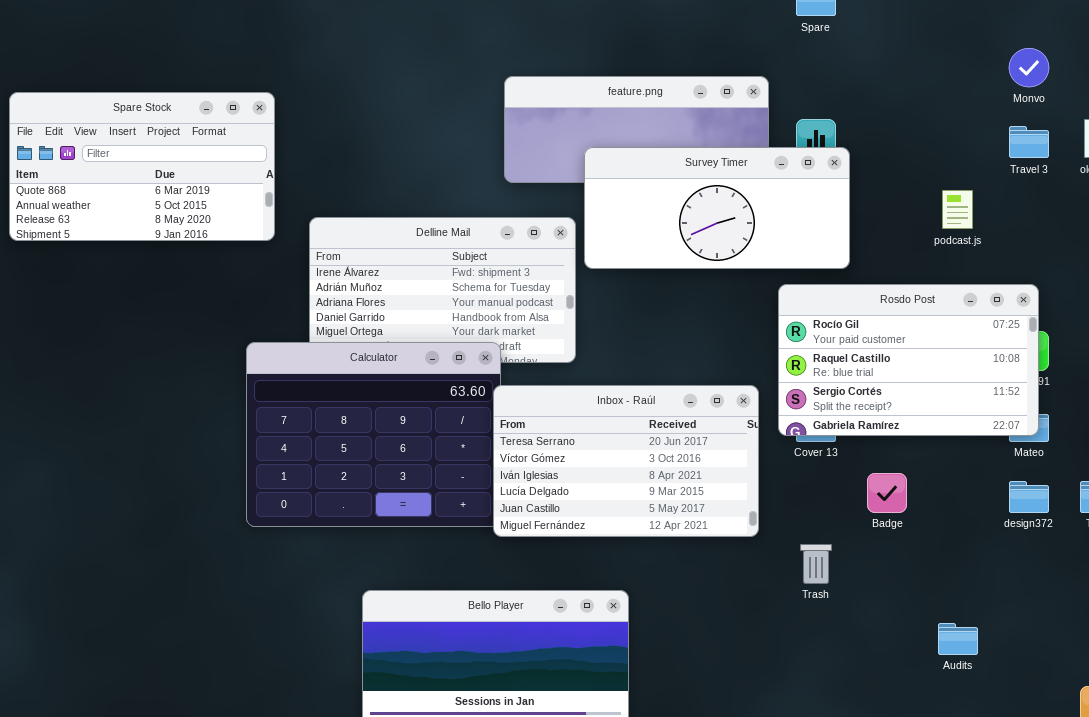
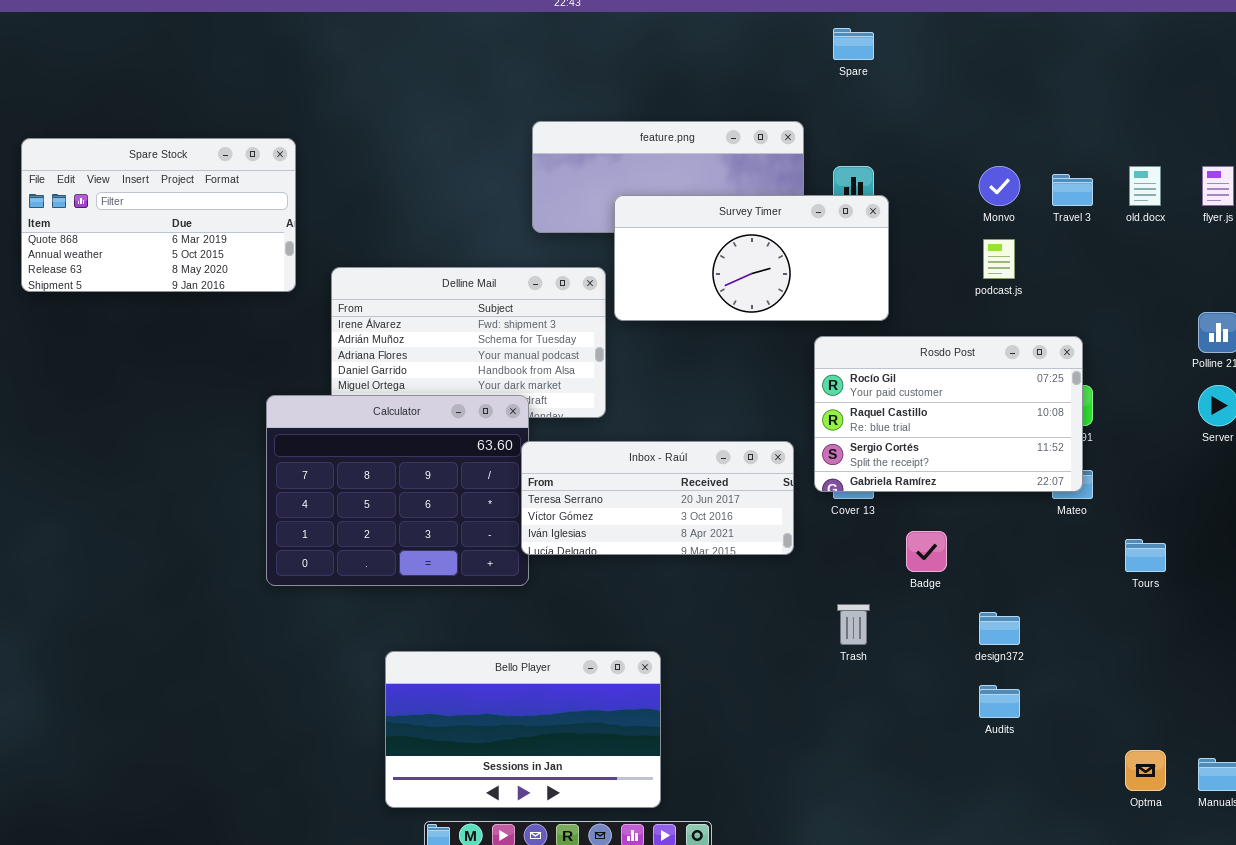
Monvo: [1009,48,1049,87] -> [979,166,1020,206], moved
Inbox - Raúl: [493,385,759,537] -> [521,441,794,555], resized
design372: [1009,481,1049,513] -> [979,612,1020,645], moved

